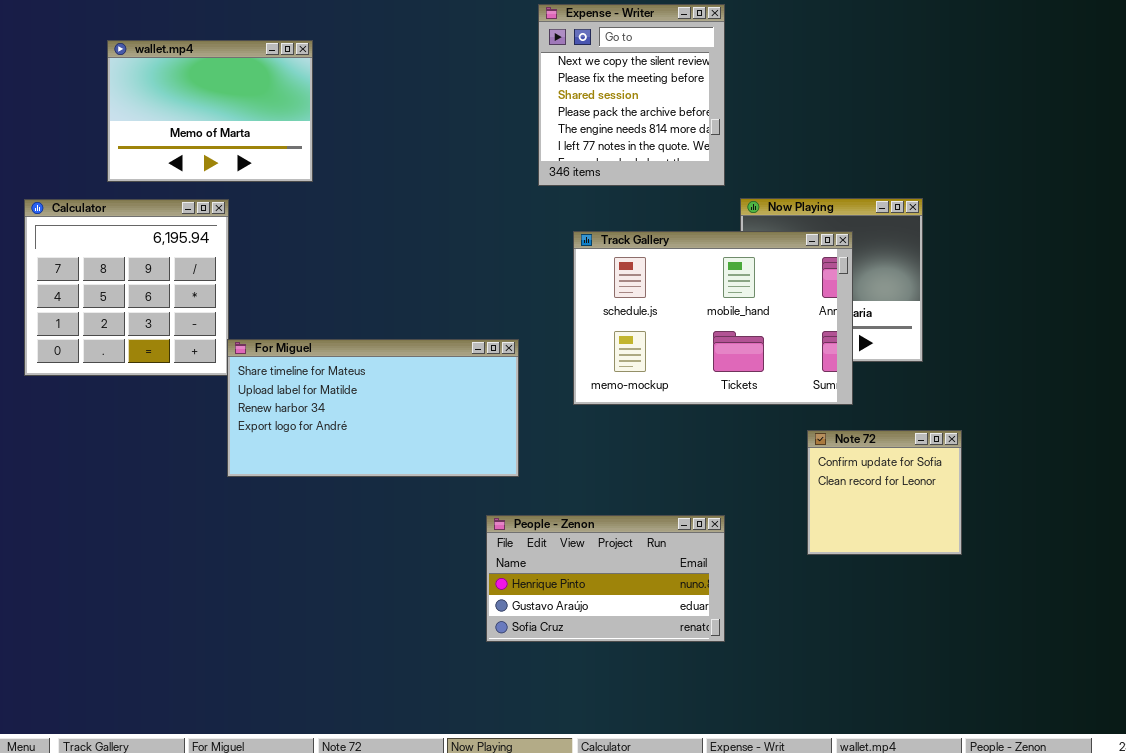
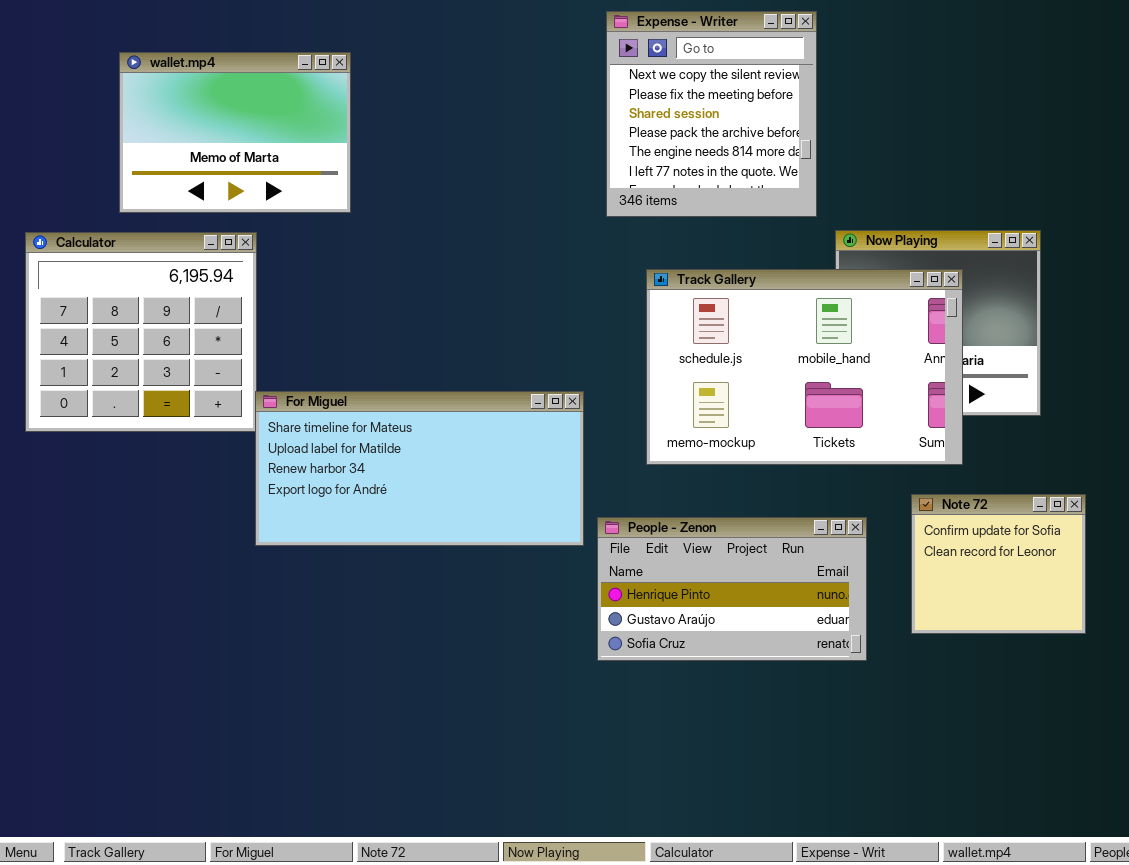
People - Zenon: [486,515,725,642] -> [597,517,867,661], moved

